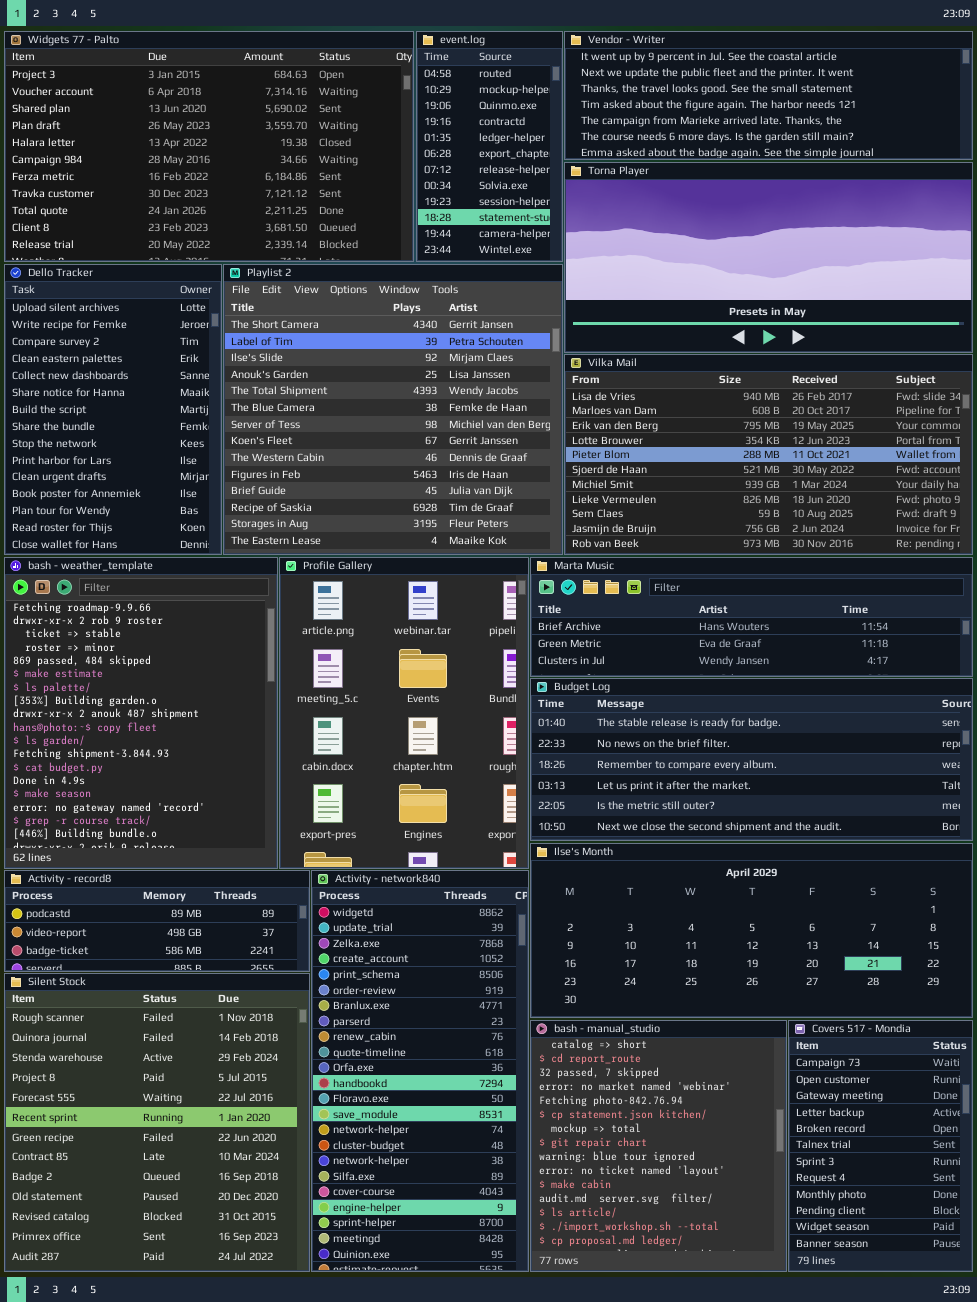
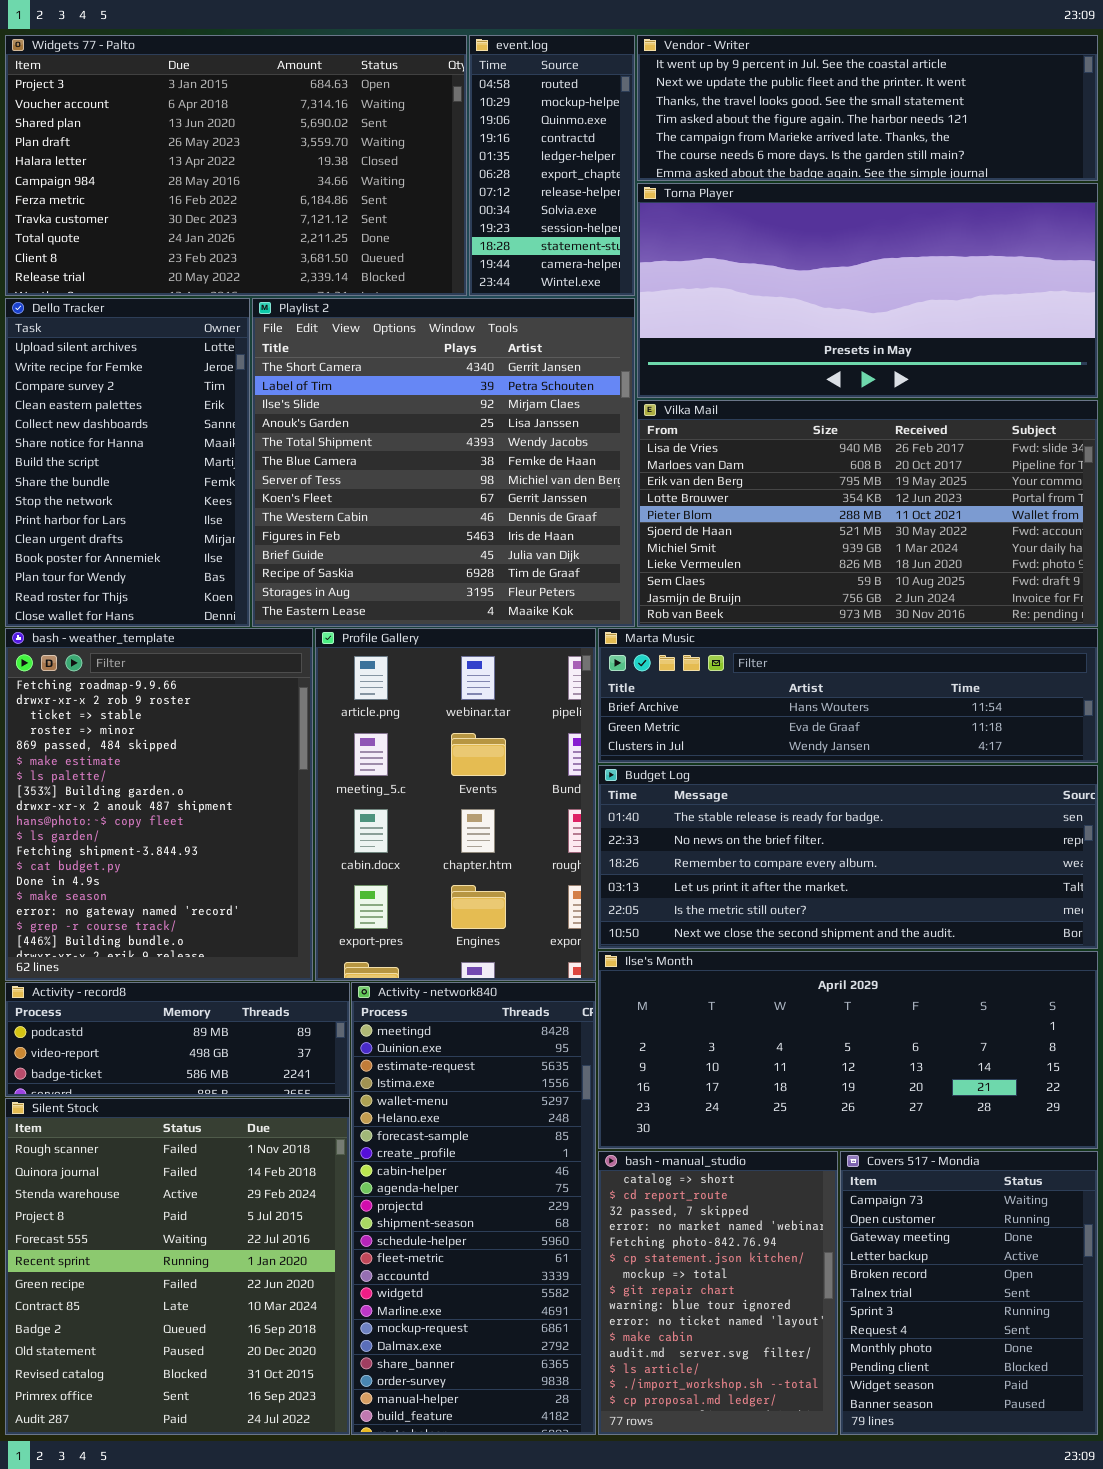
Activity - network840: [311,870,529,1272] -> [351,982,596,1435], scrolled down 21 rows
bash - manual_studio: [530,1020,787,1272] -> [598,1151,838,1435], resized
Covers 517 - Mondia: [788,1020,973,1272] -> [840,1151,1098,1435], resized

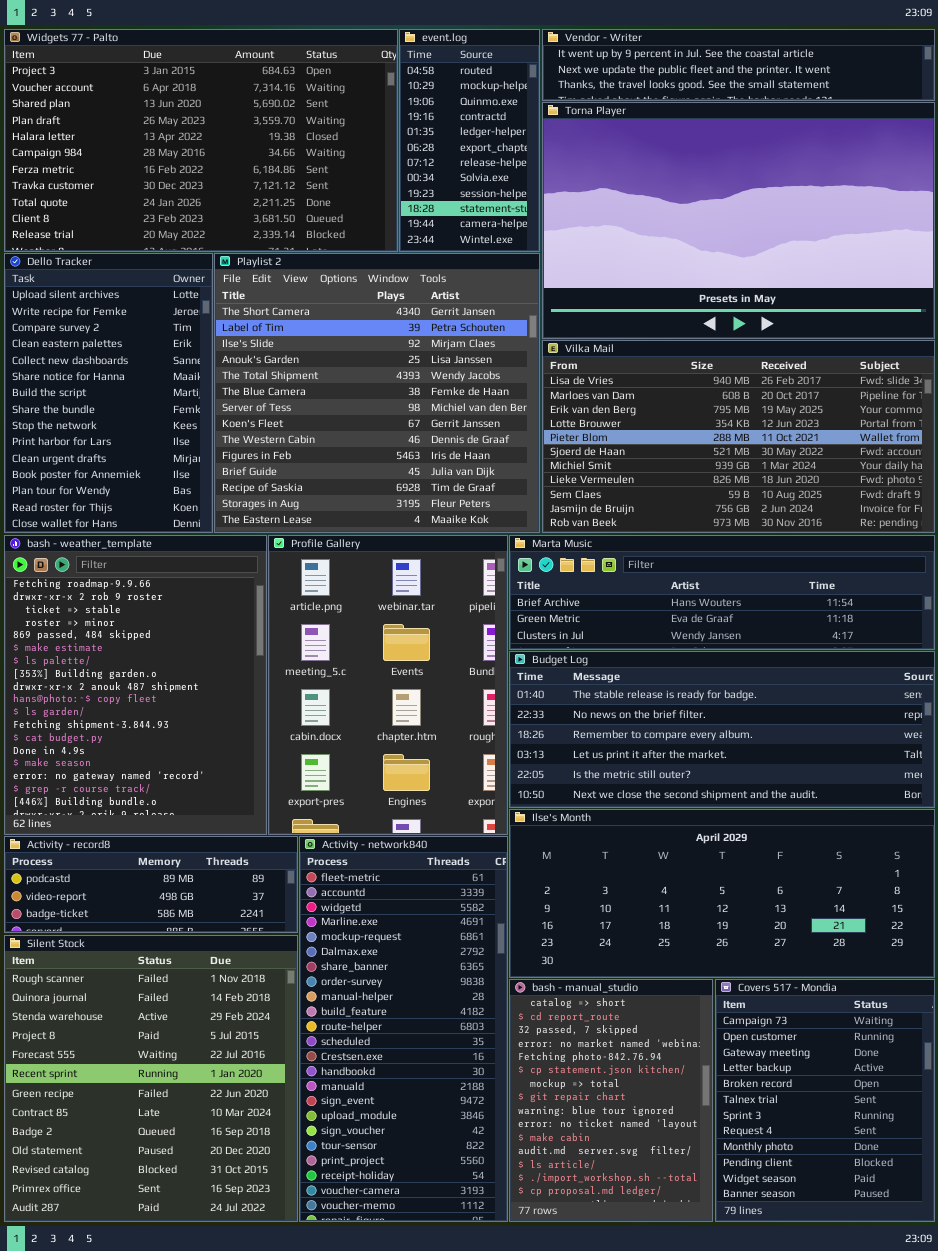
Vendor - Writer: [637,35,1098,181] -> [542,29,935,101], resized
Torna Player: [637,183,1098,398] -> [542,102,935,339], resized
Activity - network840: [351,982,596,1435] -> [299,836,508,1222], scrolled down 13 rows

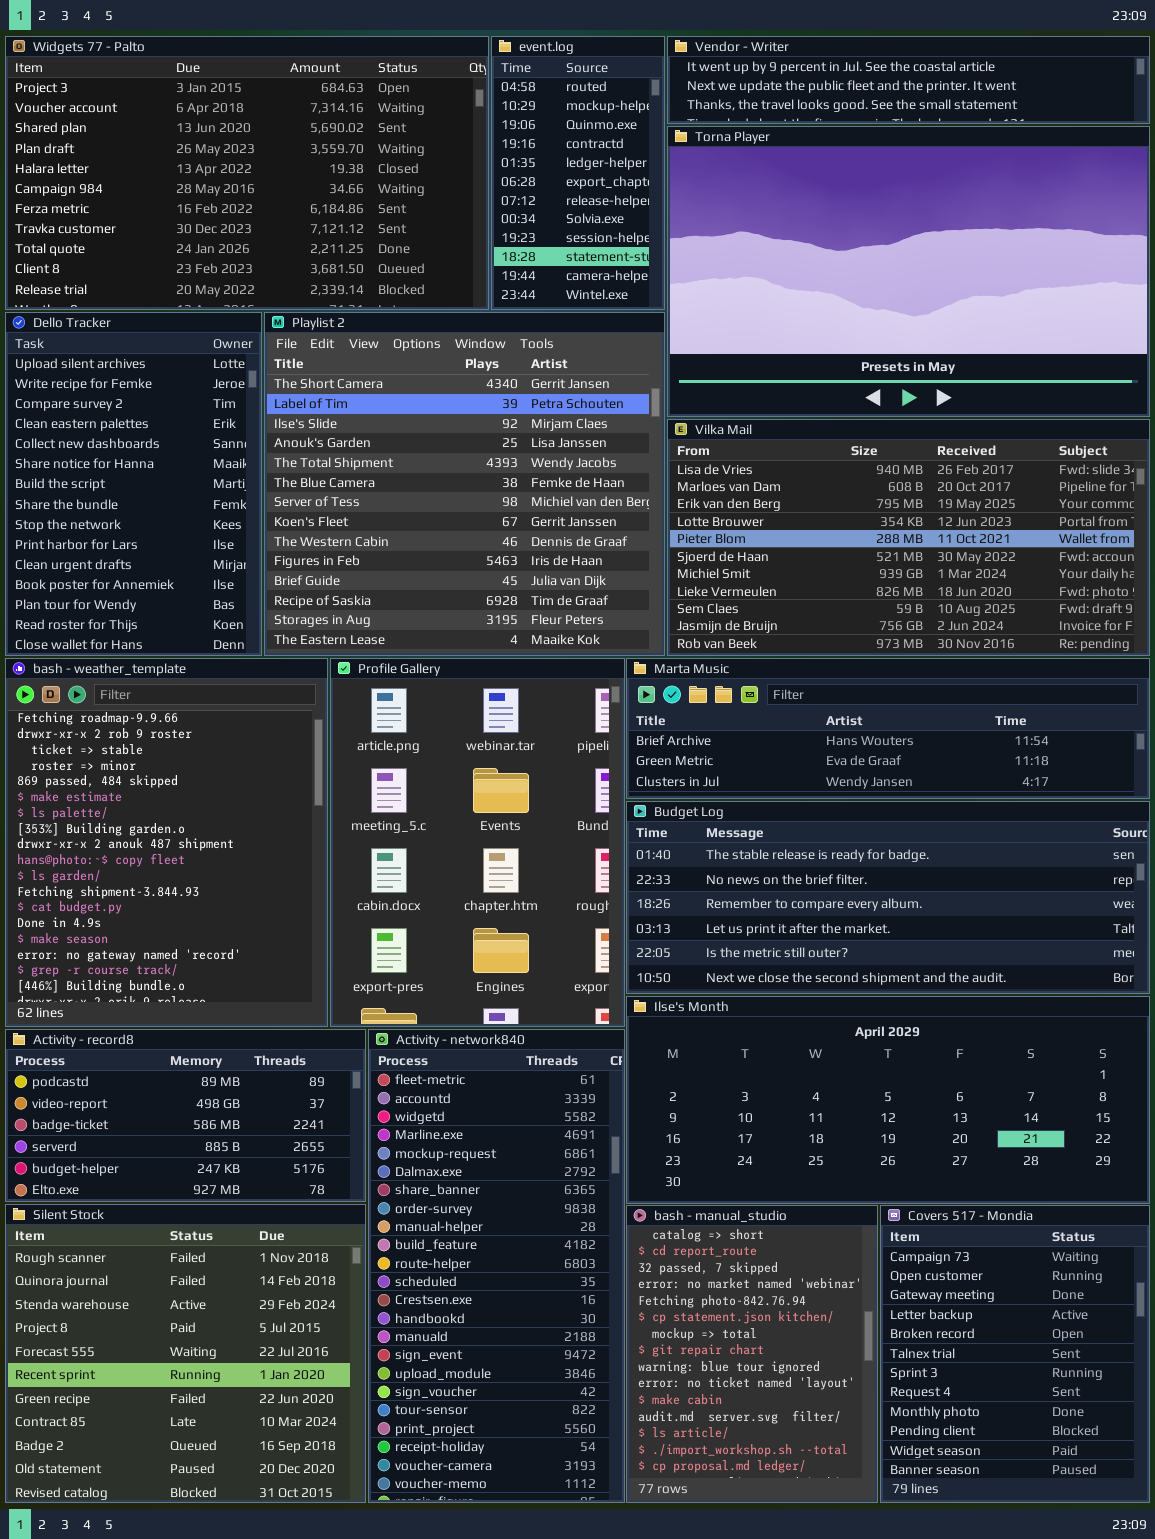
Activity - record8: [4,836,298,933] -> [5,1029,366,1202], resized
Silent Stock: [4,935,298,1222] -> [5,1204,366,1503], resized

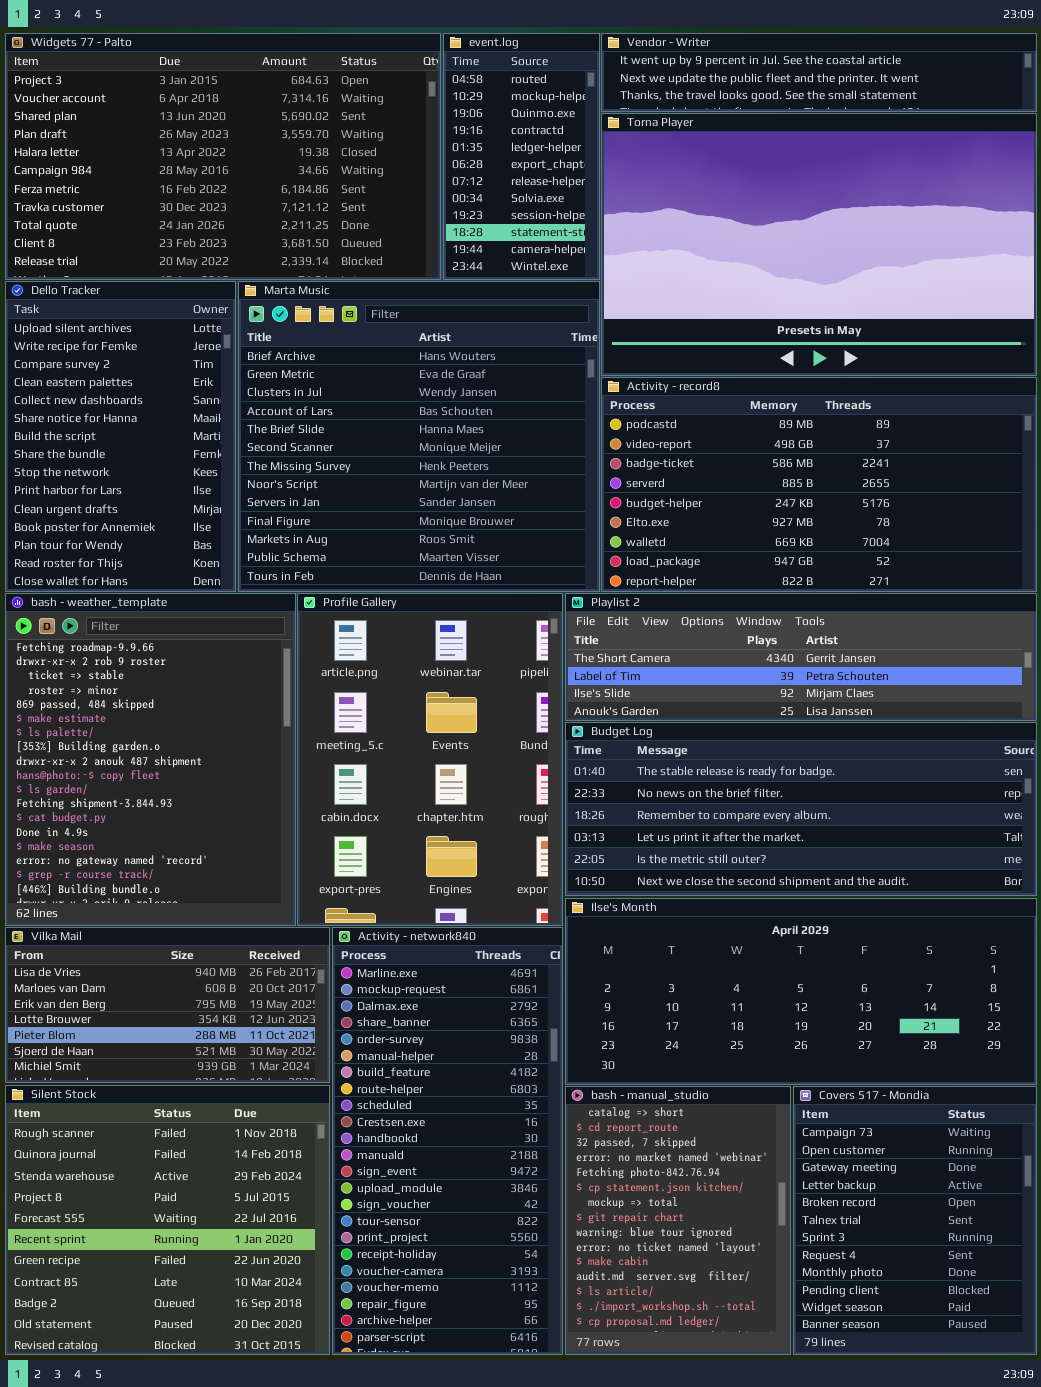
Playlist 2: [264,312,665,656] -> [565,593,1037,721], moved, resized
Vilka Mail: [667,419,1150,656] -> [5,927,330,1083], moved, resized
Marta Music: [626,658,1150,799] -> [238,281,600,592], moved, resized
Activity - record8: [5,1029,366,1202] -> [601,377,1037,592], moved, resized
Activity - network840: [368,1029,625,1503] -> [332,927,563,1355], scrolled down 3 rows

